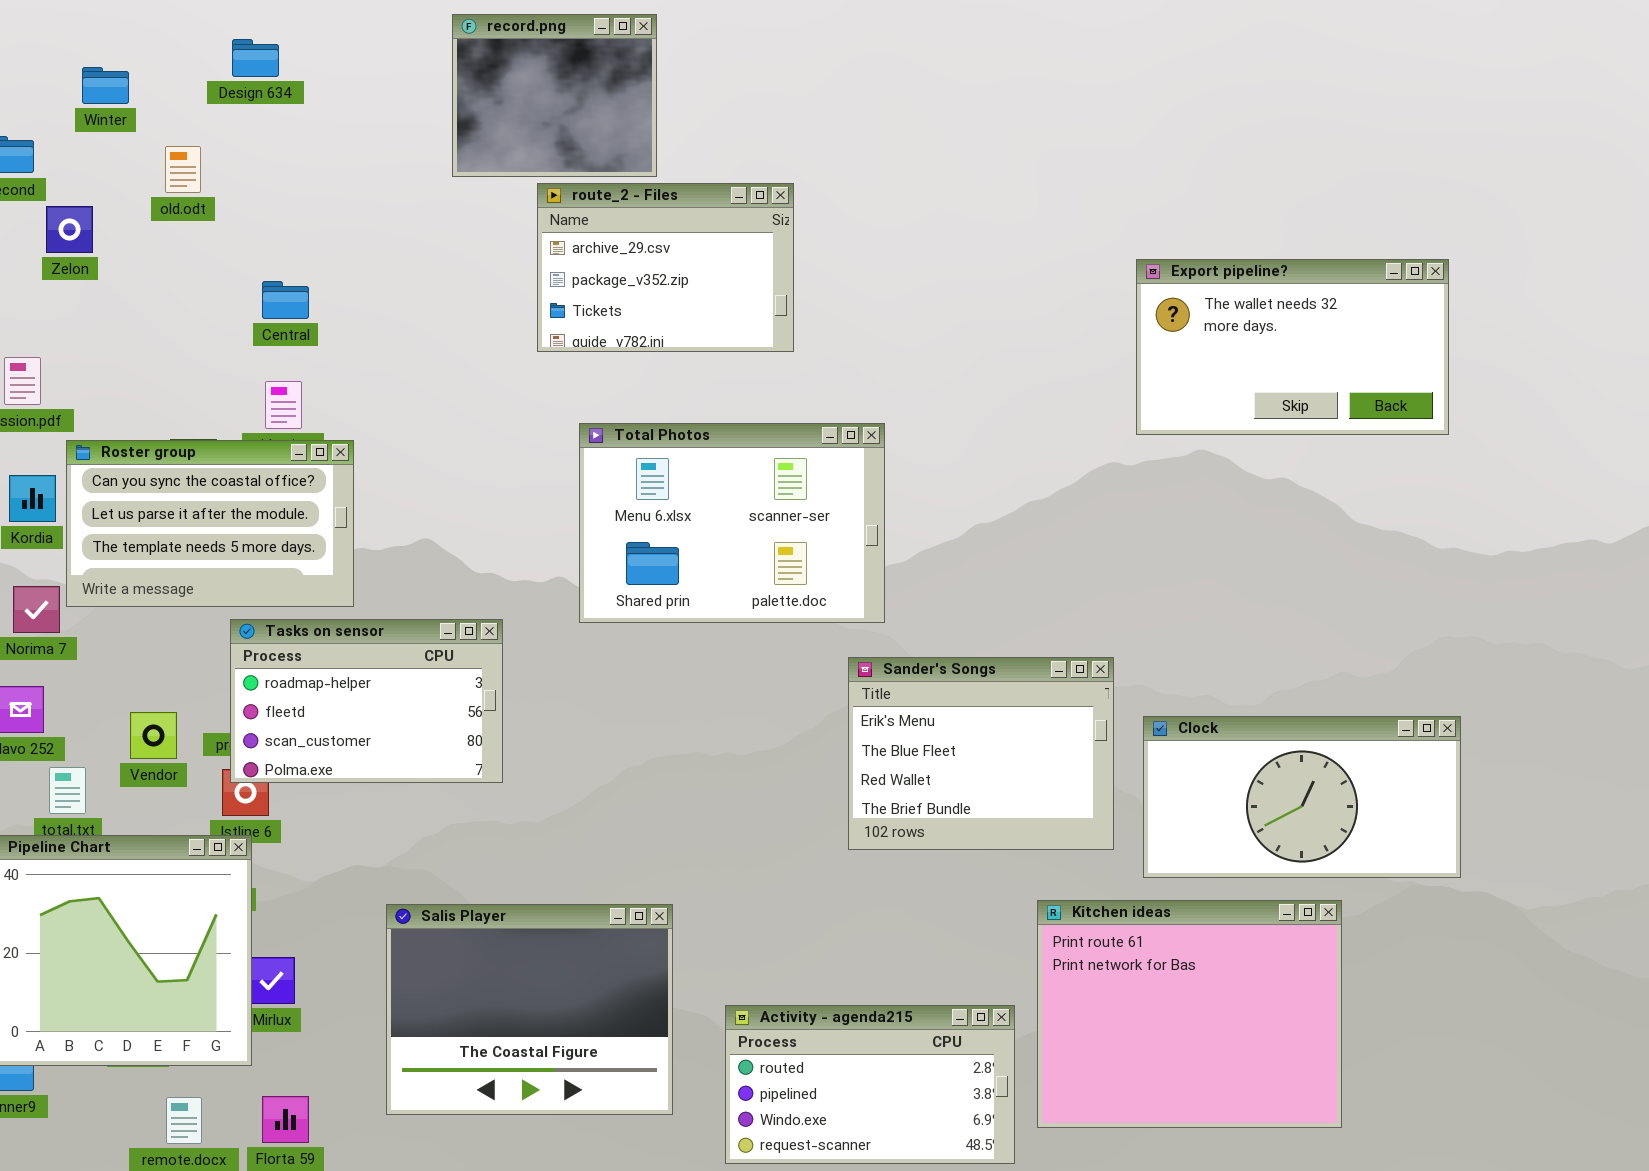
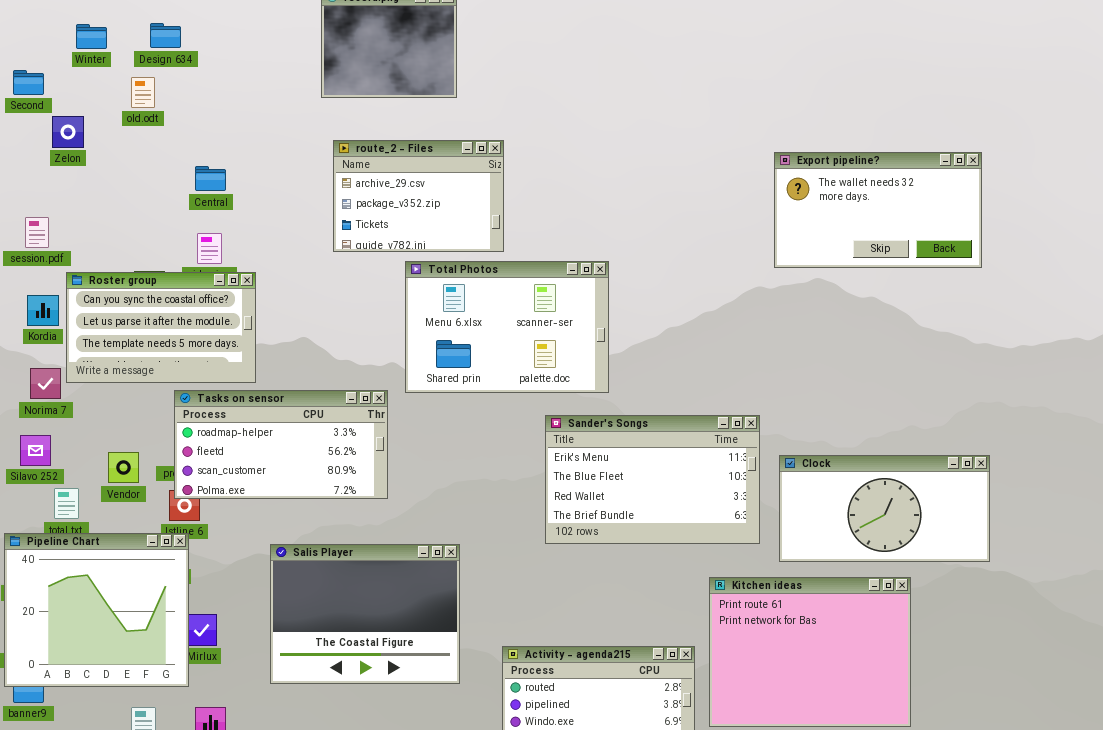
Design 634: [232,39,279,77] -> [150,23,181,48], moved
route_2 - Files: [537,183,794,352] -> [333,140,504,252], moved
Tasks on sensor: [230,619,503,783] -> [174,390,388,499], resized
Sander's Songs: [848,657,1114,850] -> [545,415,760,544], resized
Salis Player: [386,904,673,1115] -> [270,544,460,684], moved

